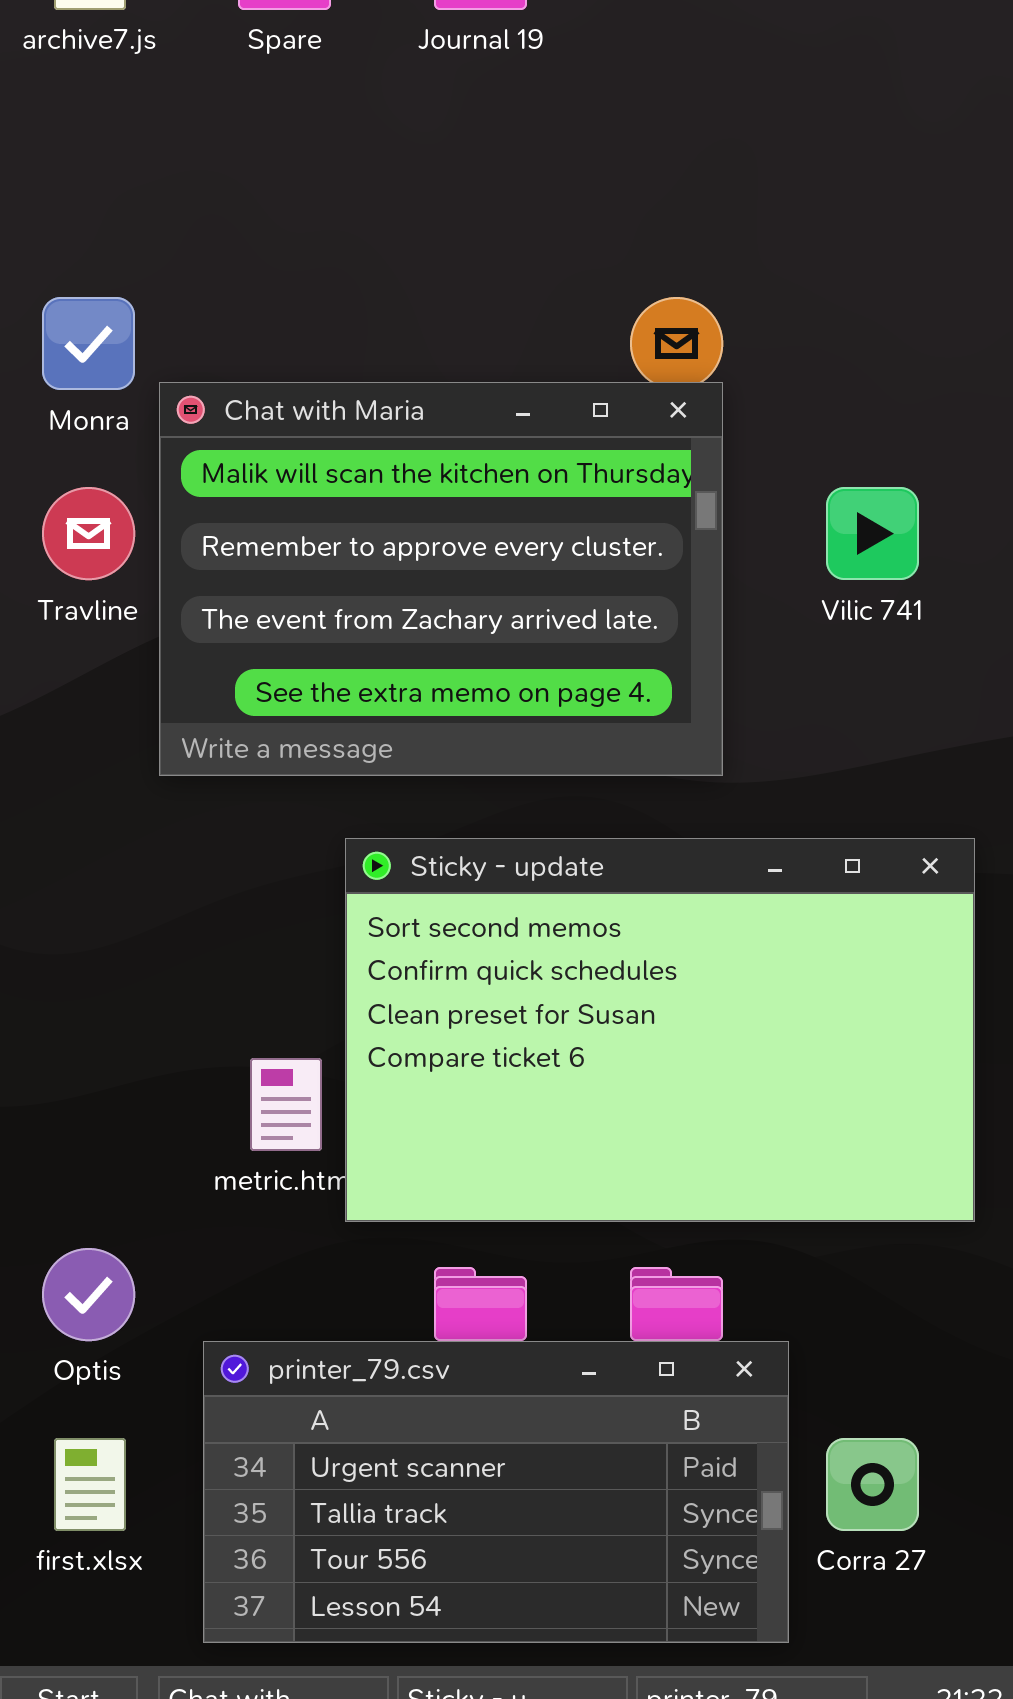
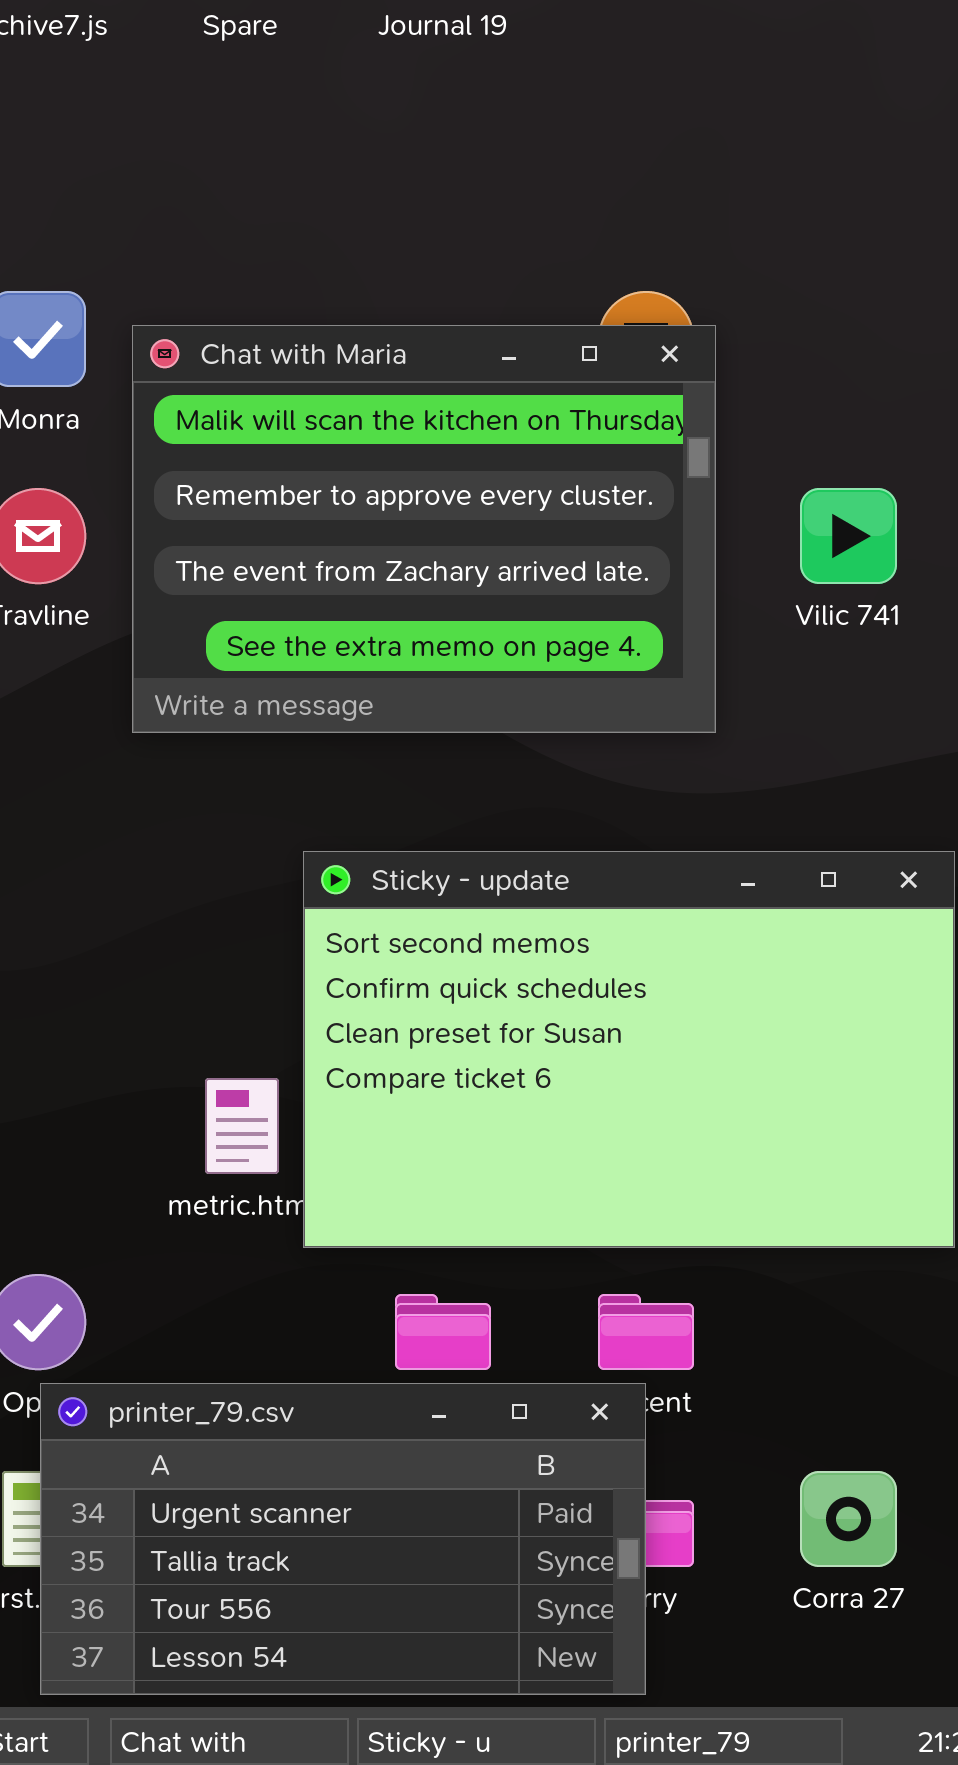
Chat with Maria: [159,382,723,776] -> [132,325,716,733], moved
printer_79.csv: [203,1341,789,1643] -> [40,1383,646,1695], moved

